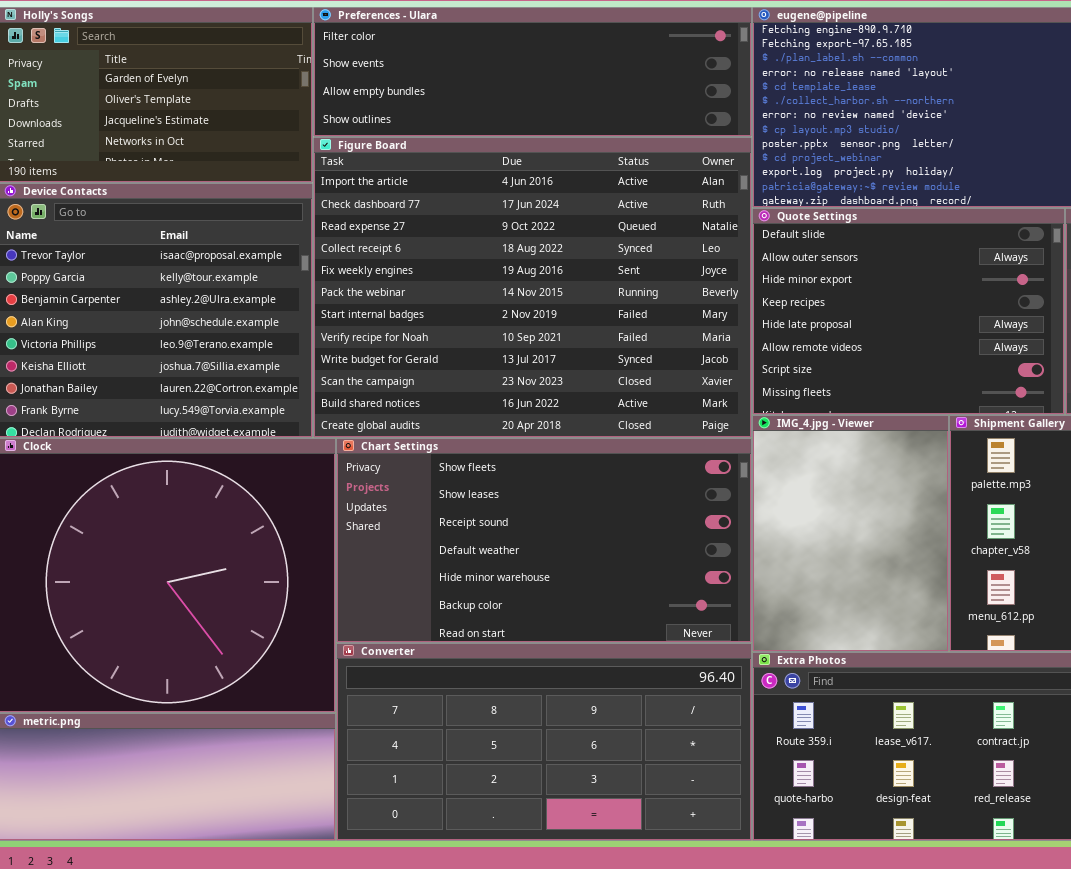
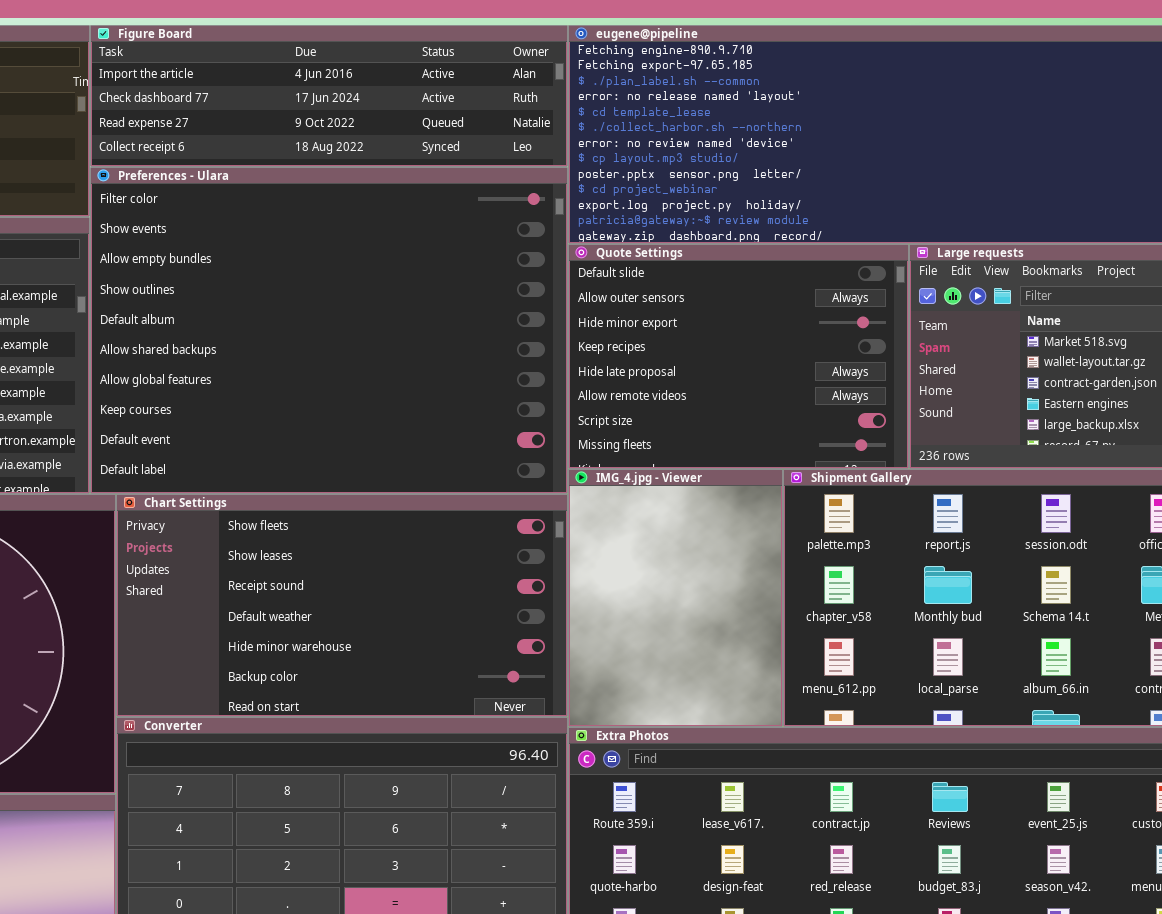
Preferences - Ulara: [313,7,752,137] -> [90,167,568,494], moved, resized
Figure Board: [313,137,752,438] -> [90,25,568,167], moved, resized

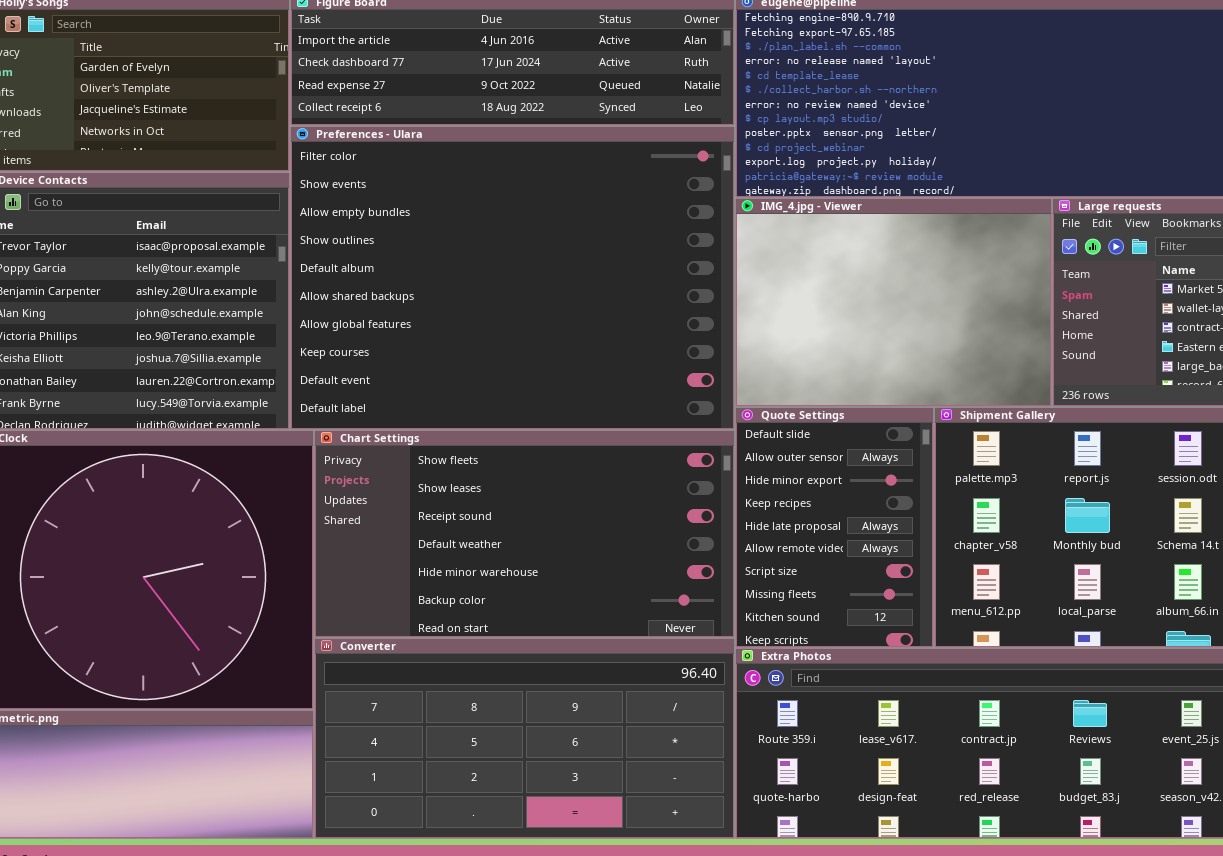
Quote Settings: [568,244,909,469] -> [735,407,934,648], moved, resized
IMG_4.jpg - Viewer: [568,469,783,727] -> [735,198,1052,407], moved, resized

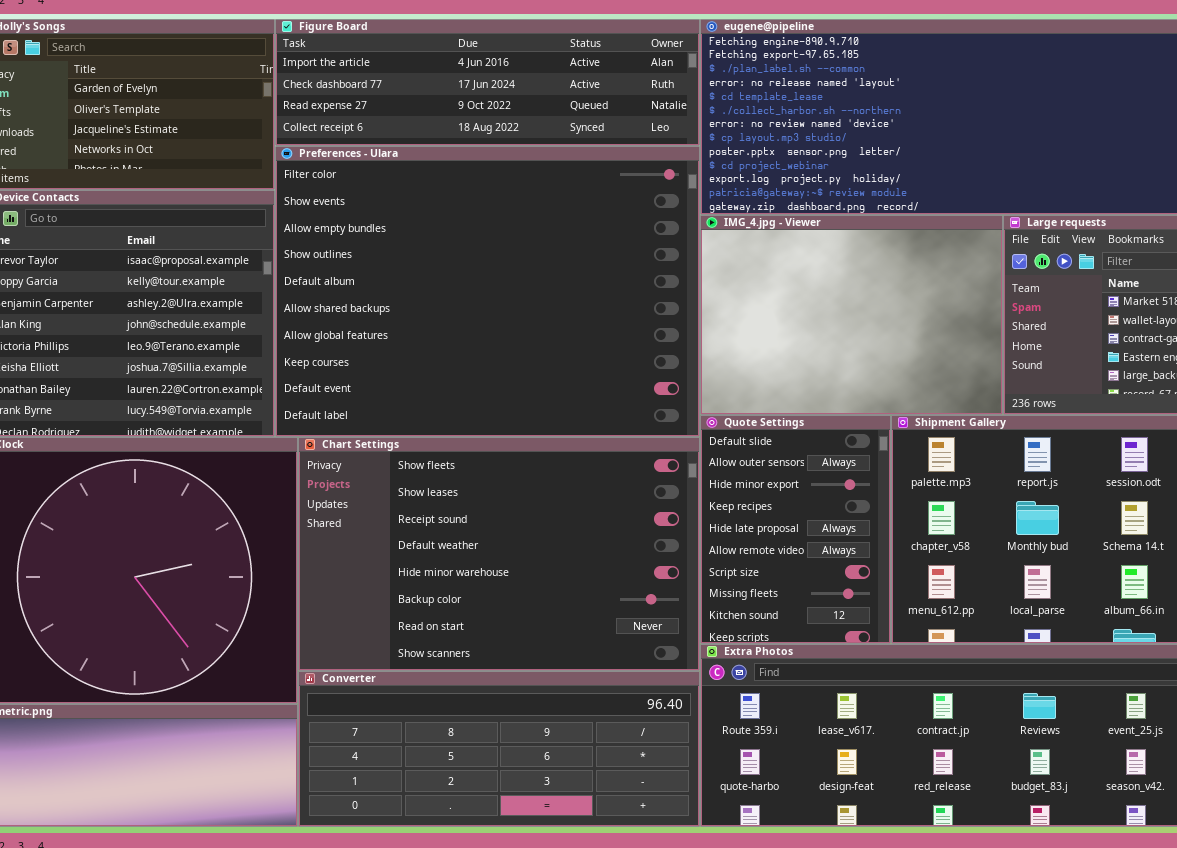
Chart Settings: [314,430,735,638] -> [298,437,700,671], resized
Converter: [314,638,735,839] -> [298,671,700,827], resized

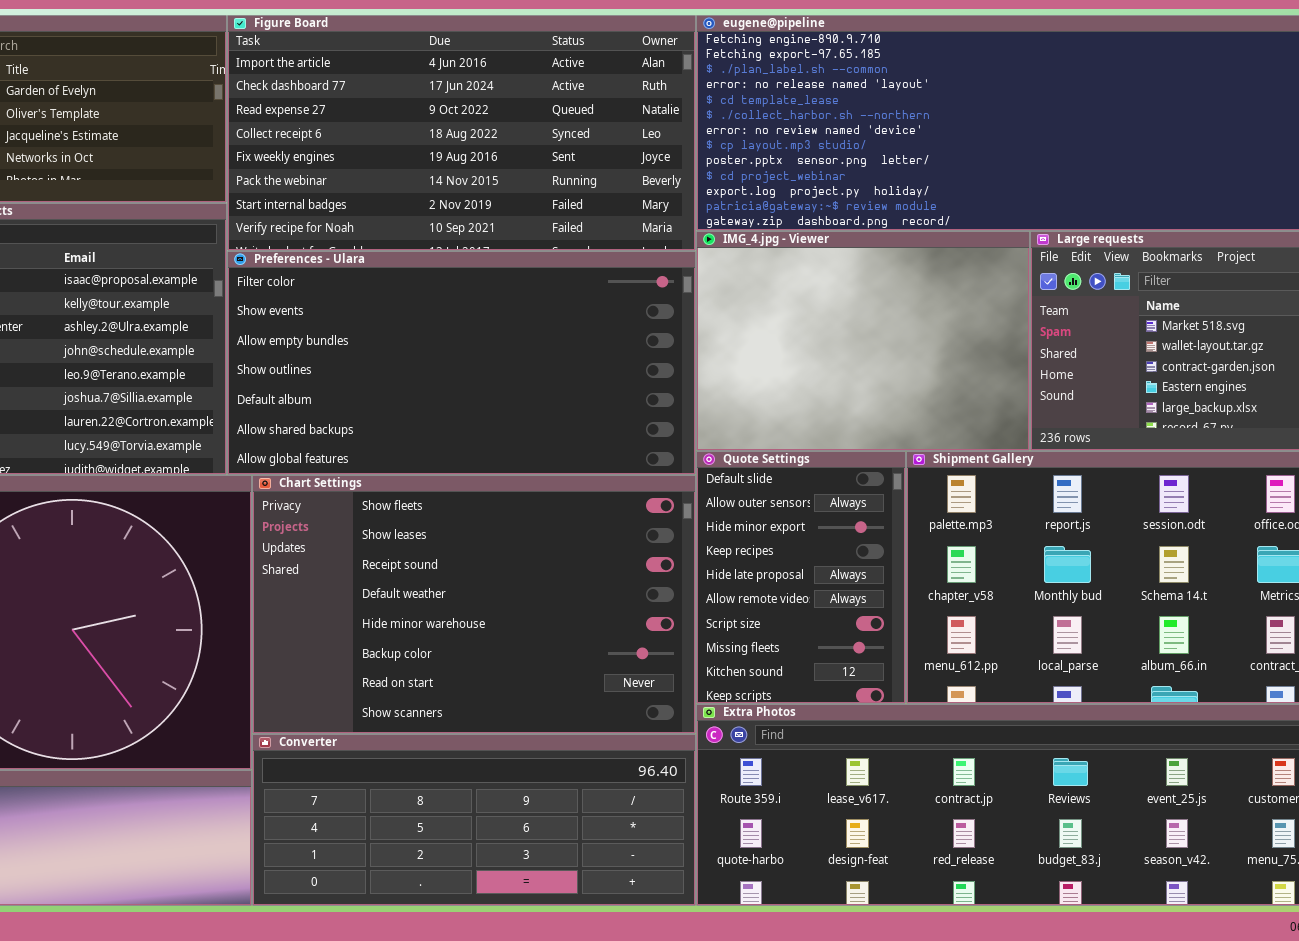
Figure Board: [275,19,700,146] -> [227,15,696,251], resized
Preferences - Ulara: [275,146,700,437] -> [227,251,696,475], resized

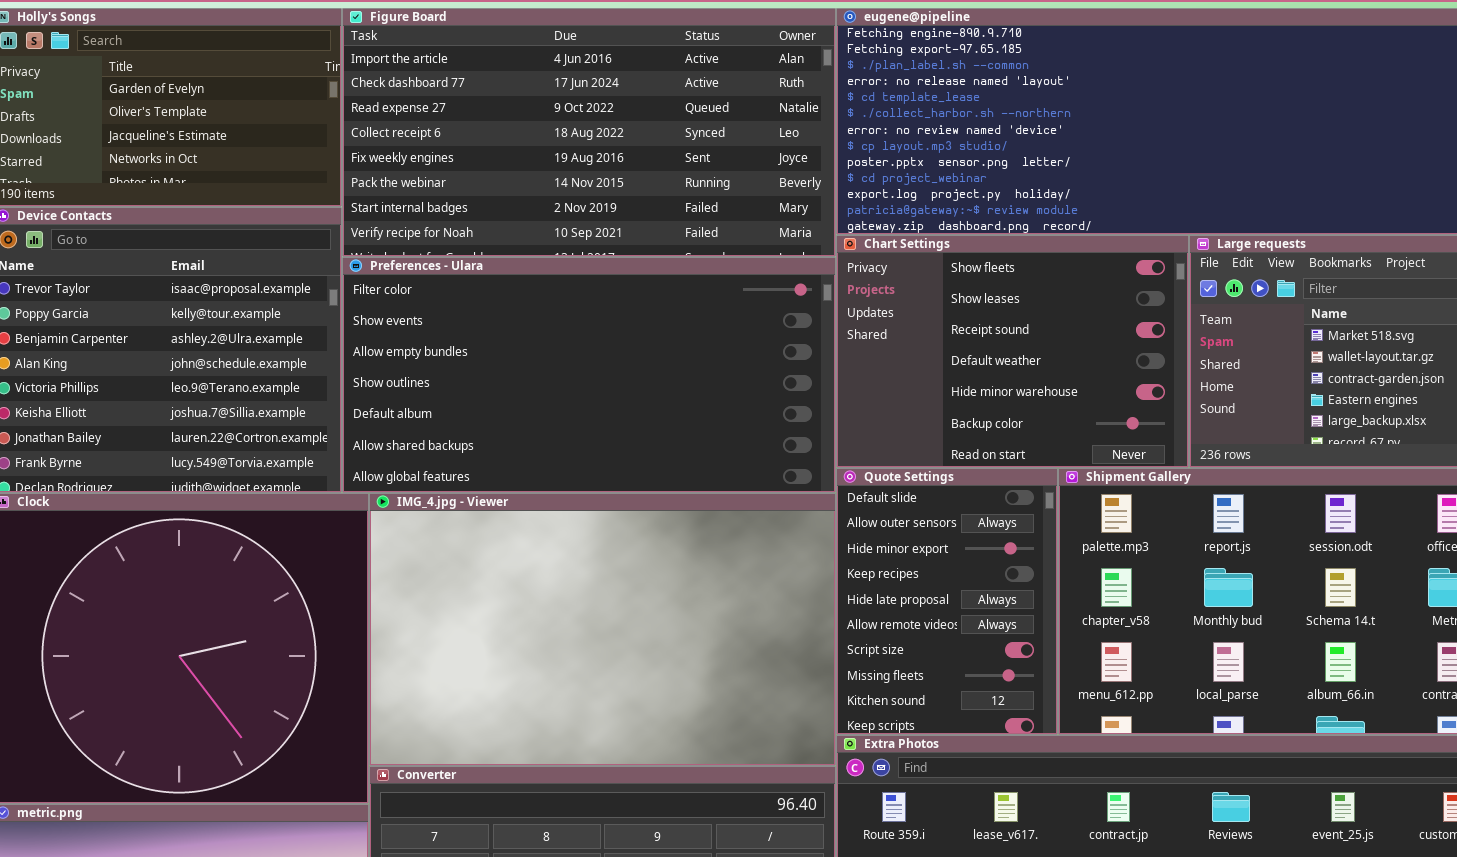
IMG_4.jpg - Viewer: [696,231,1030,451] -> [369,493,836,766], moved, resized
Chart Settings: [252,475,696,734] -> [836,235,1189,468], moved, resized

